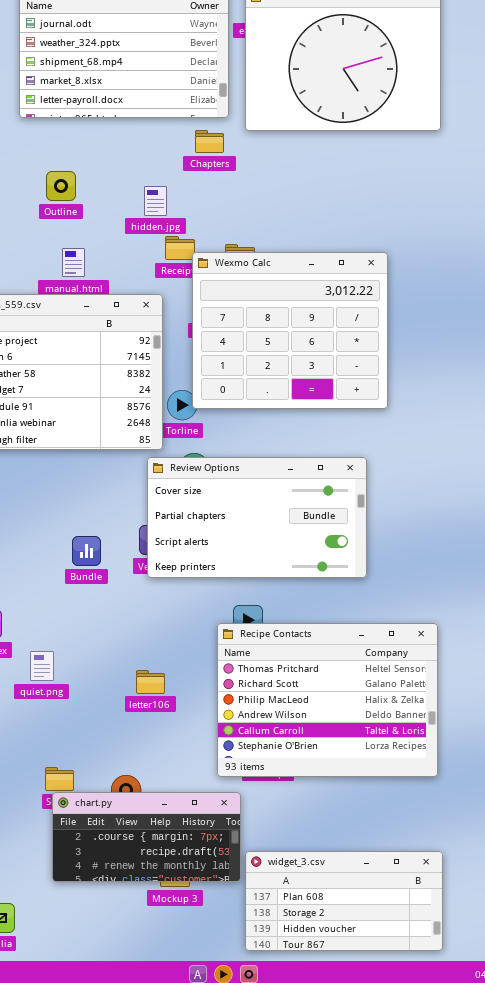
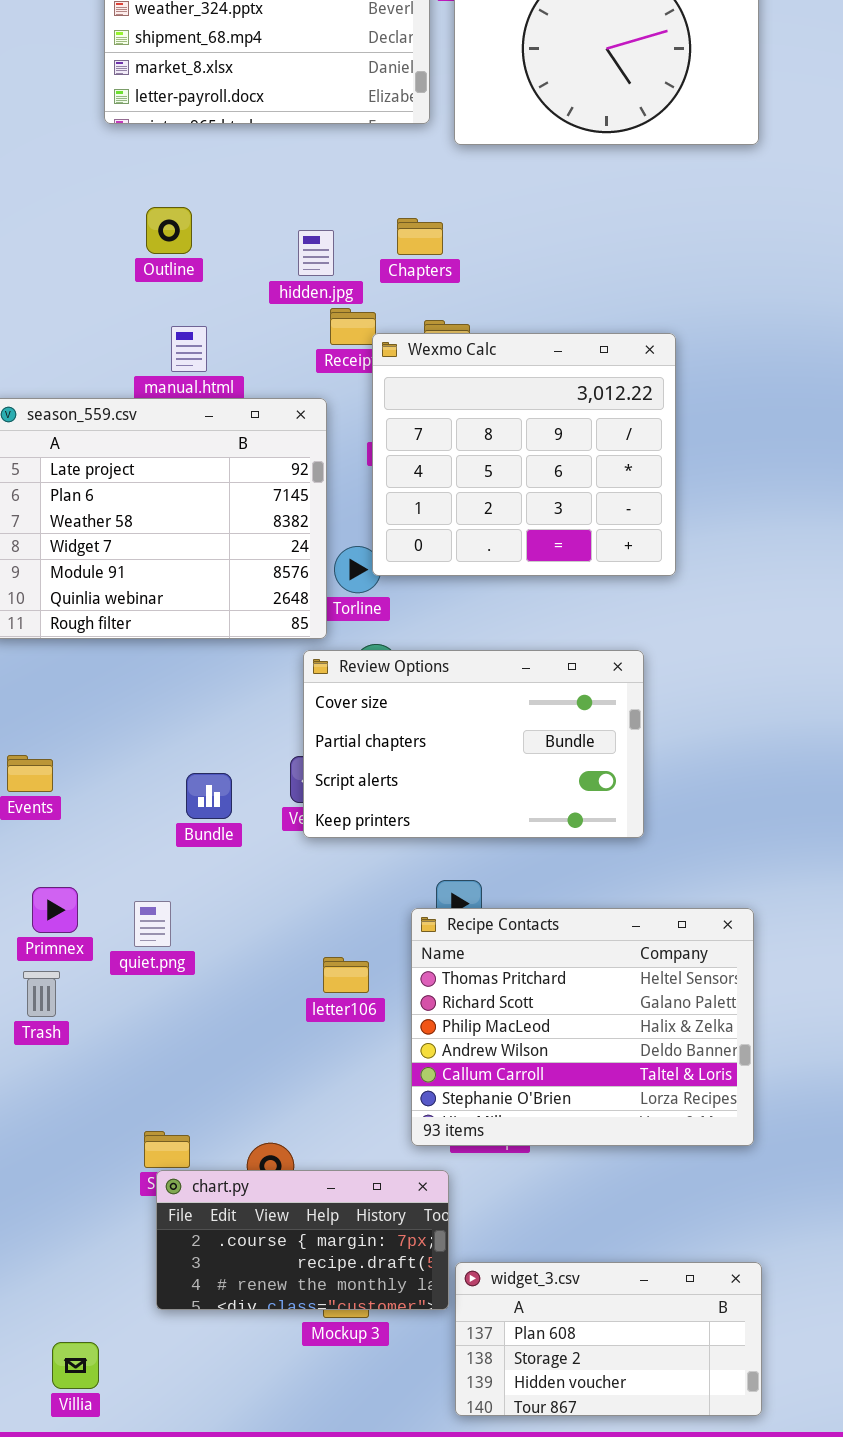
Chapters: [195,130,224,153] -> [397,218,443,255], moved
quiet.png: [30,651,54,681] -> [134,901,171,947], moved
letter106: [136,670,165,694] -> [323,957,369,993], moved

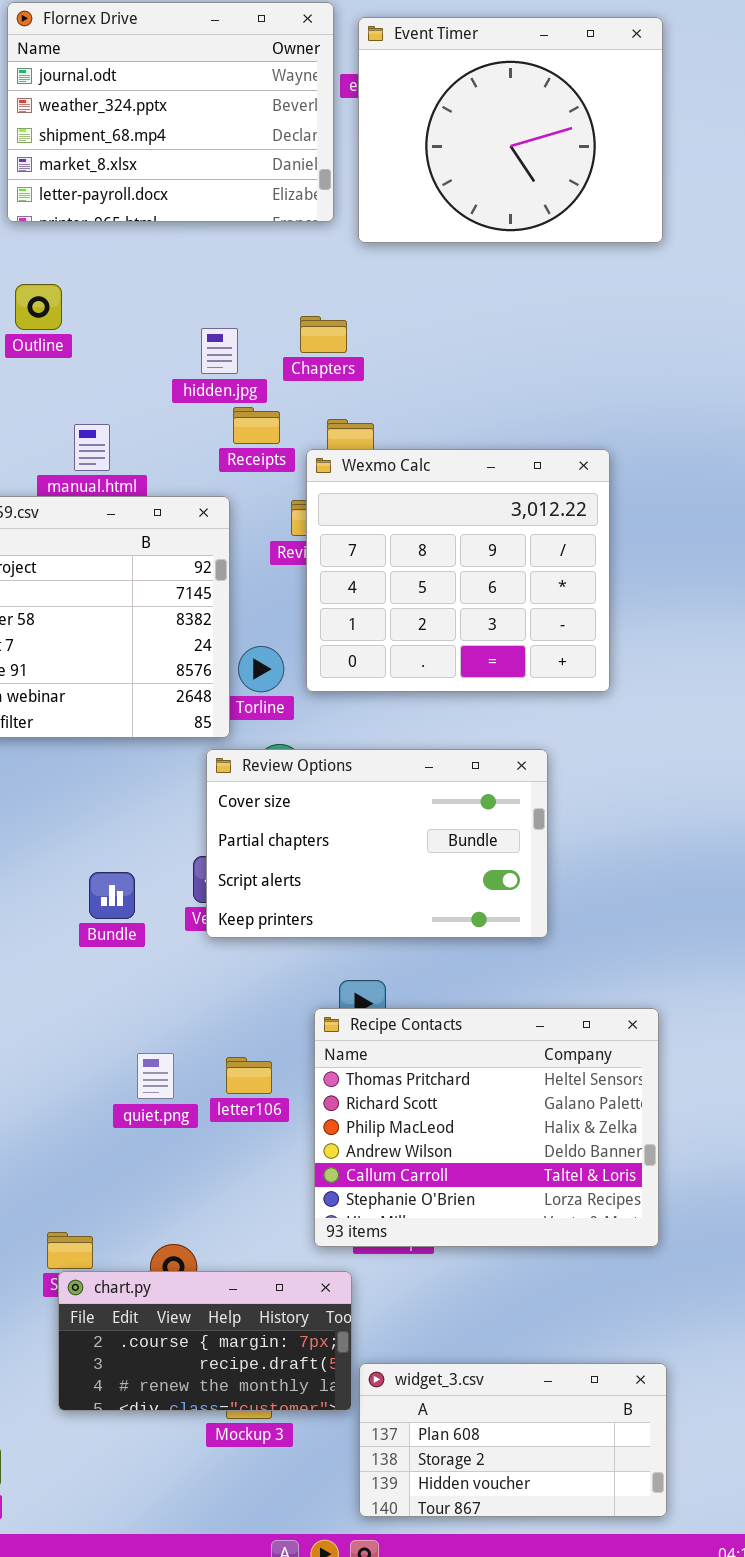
Outline: [146,207,192,254] -> [15,284,62,330], moved
Wexmo Calc: [372,333,676,576] -> [306,449,610,692], moved
quiet.png: [134,901,171,947] -> [137,1053,174,1099], moved

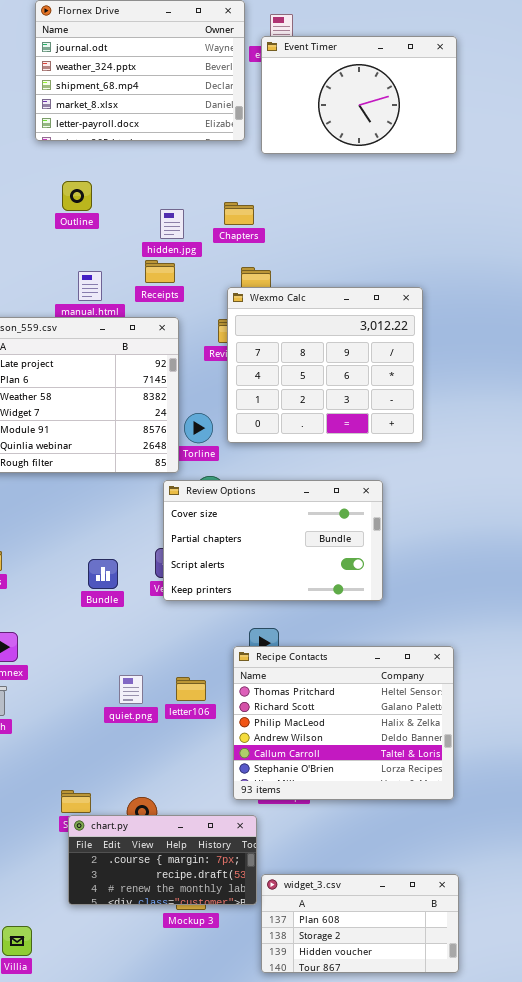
Event Timer: [358,17,663,243] -> [261,36,457,154], resized
Outline: [15,284,62,330] -> [62,181,92,211], moved
Receipts: [233,407,280,444] -> [145,260,175,283], moved

